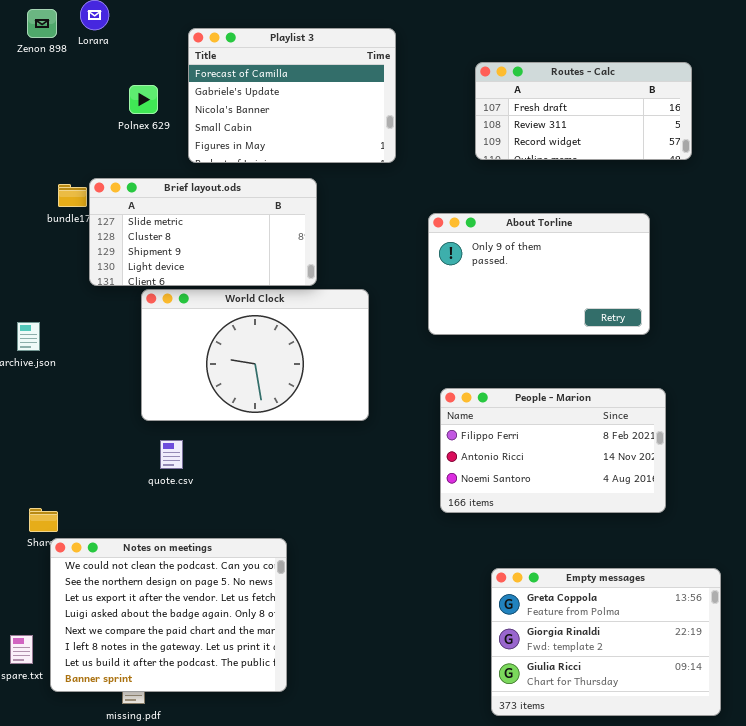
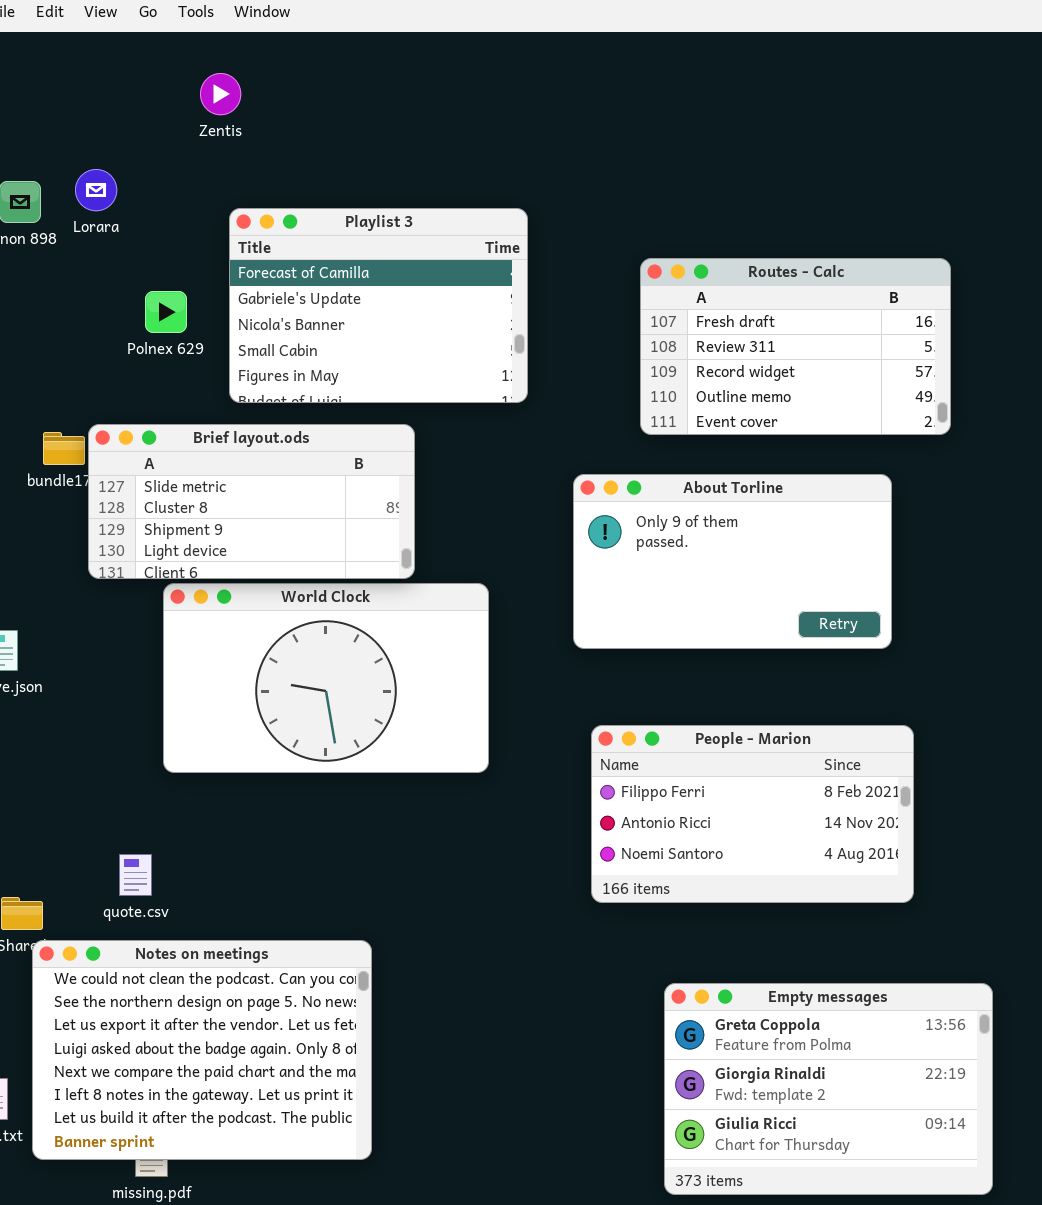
Routes - Calc: [475,62,692,160] -> [640,258,951,435], resized
quote.csv: [160,440,183,469] -> [119,854,152,896], moved

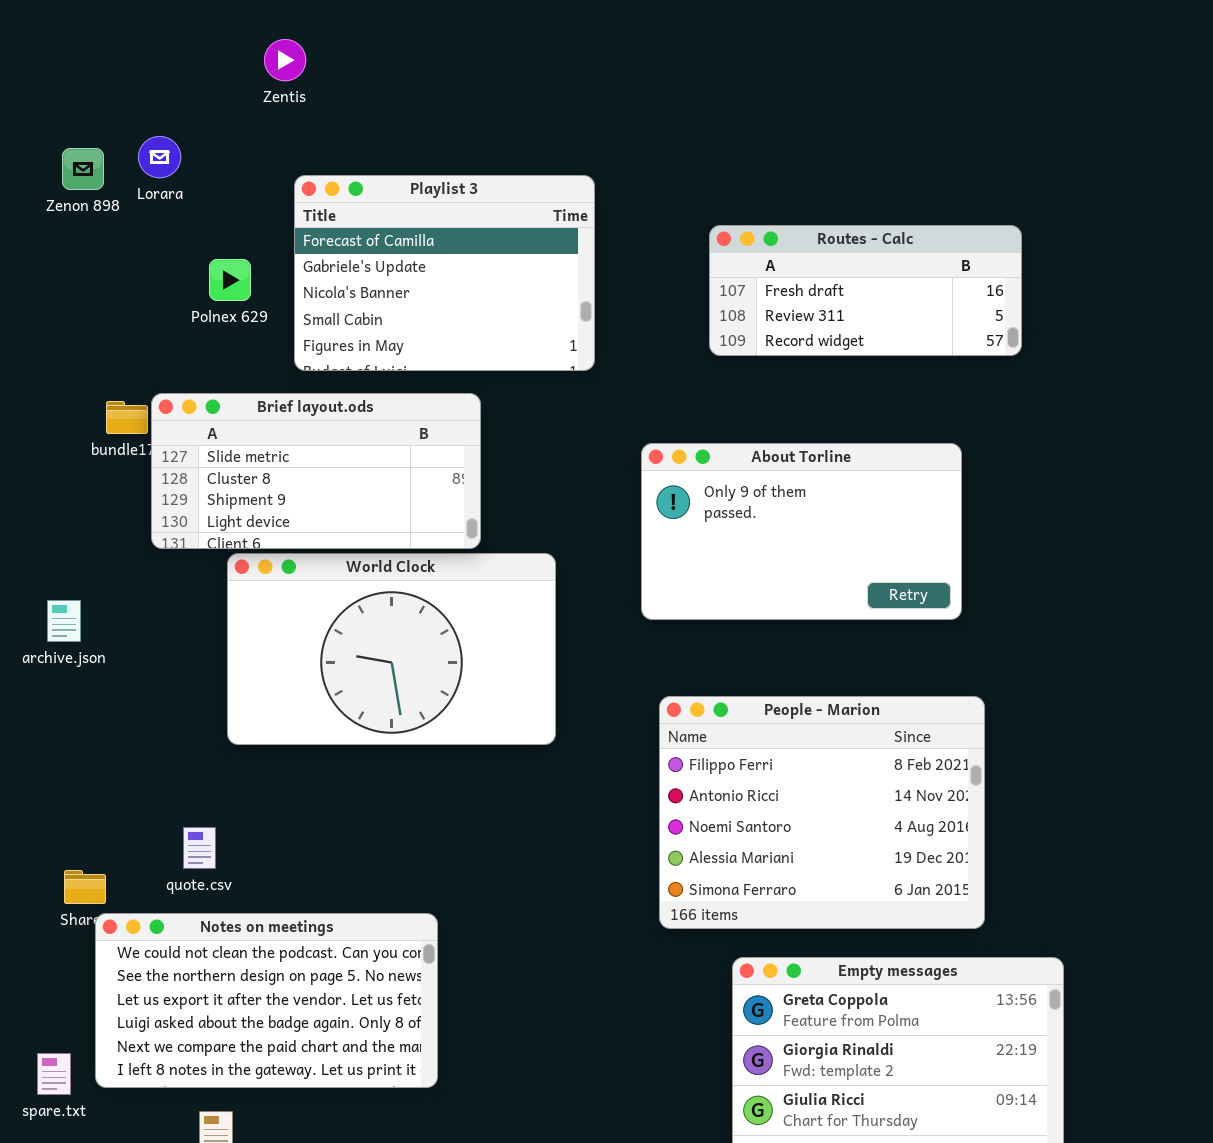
Routes - Calc: [640,258,951,435] -> [709,225,1022,356], resized
People - Marion: [591,725,914,903] -> [659,696,985,929], resized
Notes on meetings: [32,940,372,1160] -> [95,913,438,1088], resized

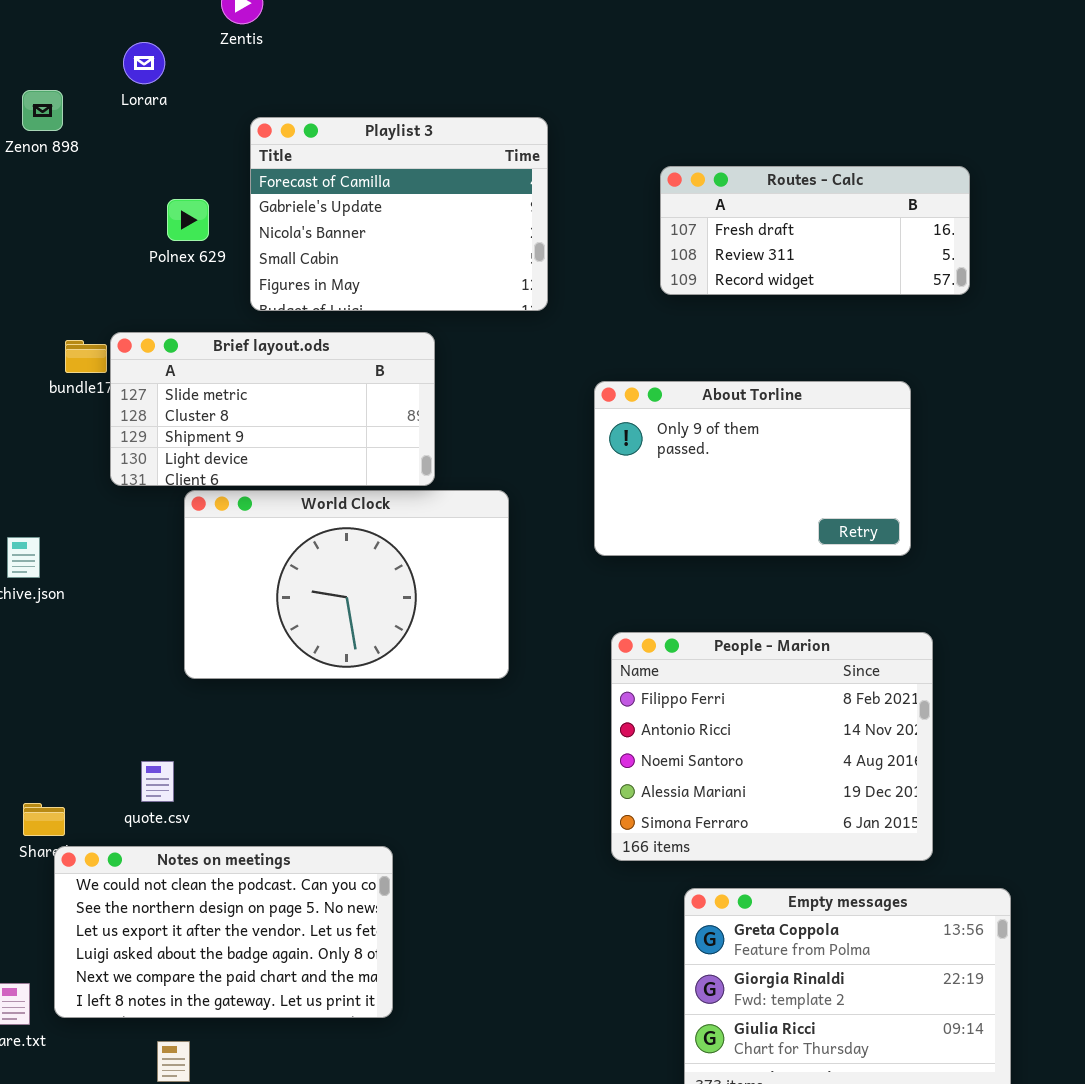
Lorara: [138,136,181,178] -> [123,42,165,84], moved

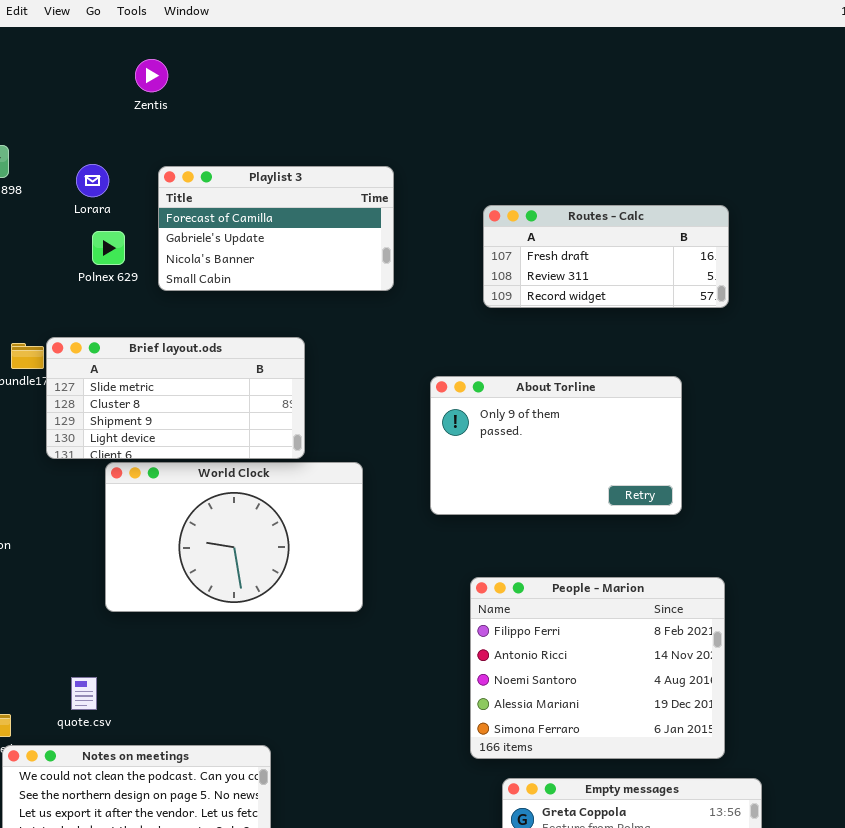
Lorara: [123,42,165,84] -> [76,164,109,197], moved
Playlist 3: [250,117,548,311] -> [158,166,394,291], resized
People - Marion: [611,632,933,861] -> [470,577,725,759], moved

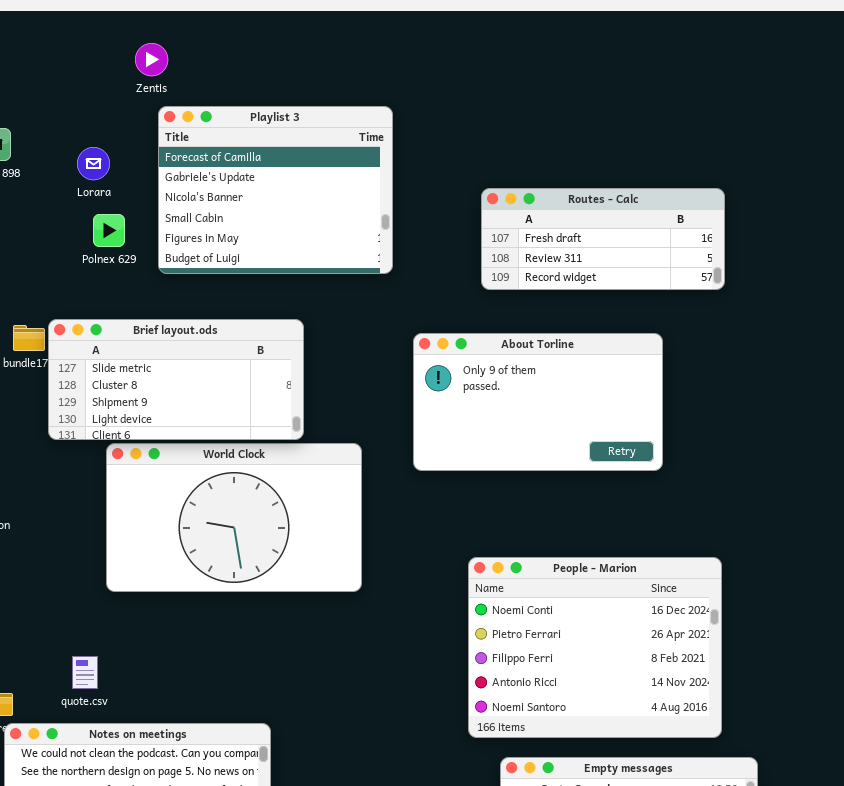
Playlist 3: [158,166,394,291] -> [158,106,393,274], resized
About Torline: [430,376,682,515] -> [413,333,663,471], moved
People - Marion: [470,577,725,759] -> [468,557,722,738], scrolled up 2 rows

